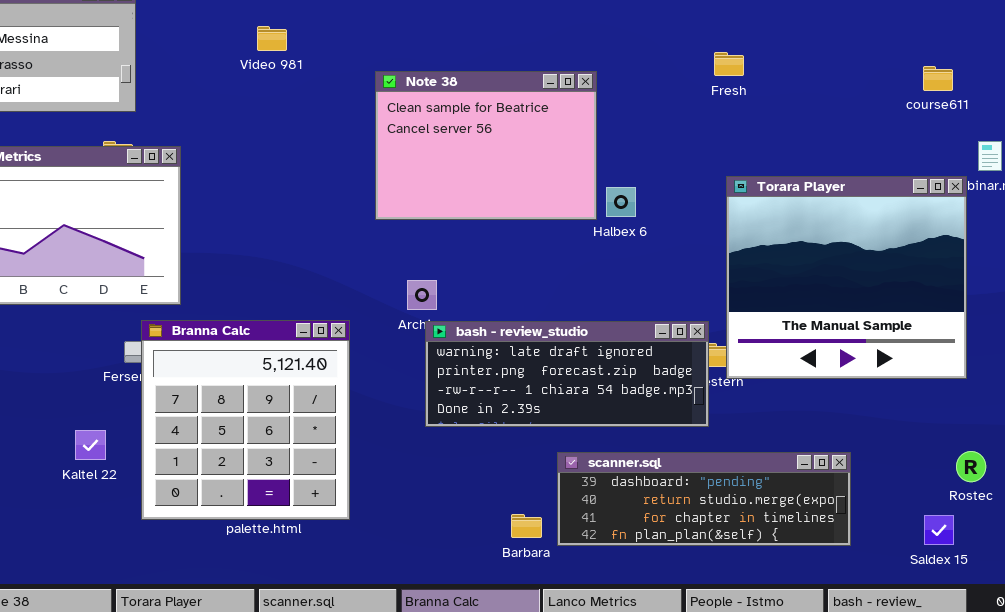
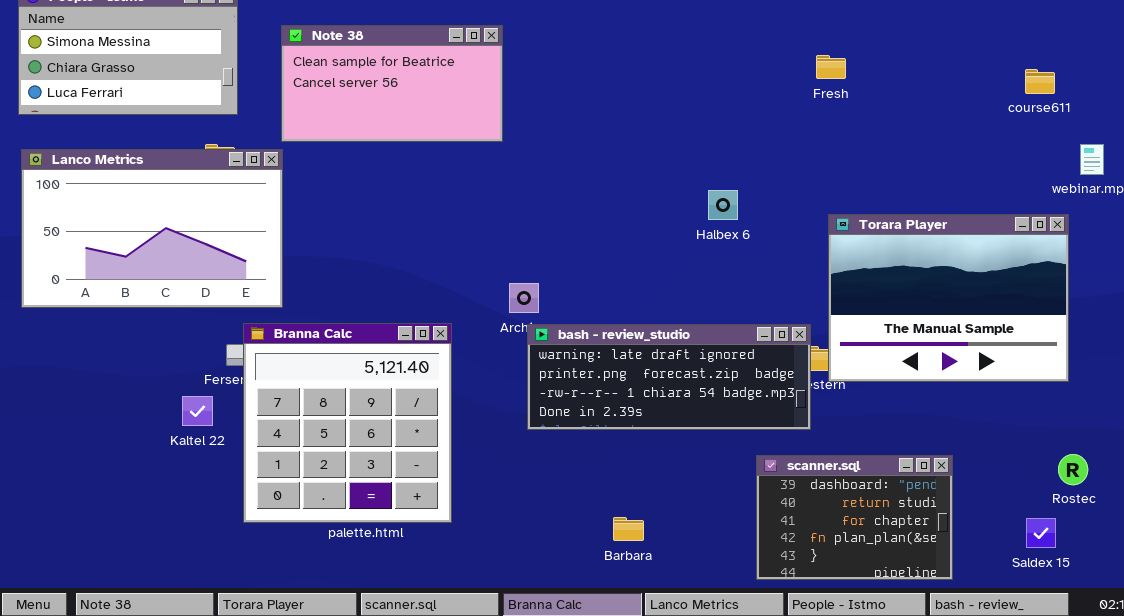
Note 38: [375,71,597,220] -> [281,25,503,142], moved, resized
Torara Player: [726,176,967,379] -> [828,214,1069,382], resized
Kaltel 22: [75,430,106,460] -> [182,396,213,426], moved
scanner.sql: [557,452,851,546] -> [756,455,953,580], resized

